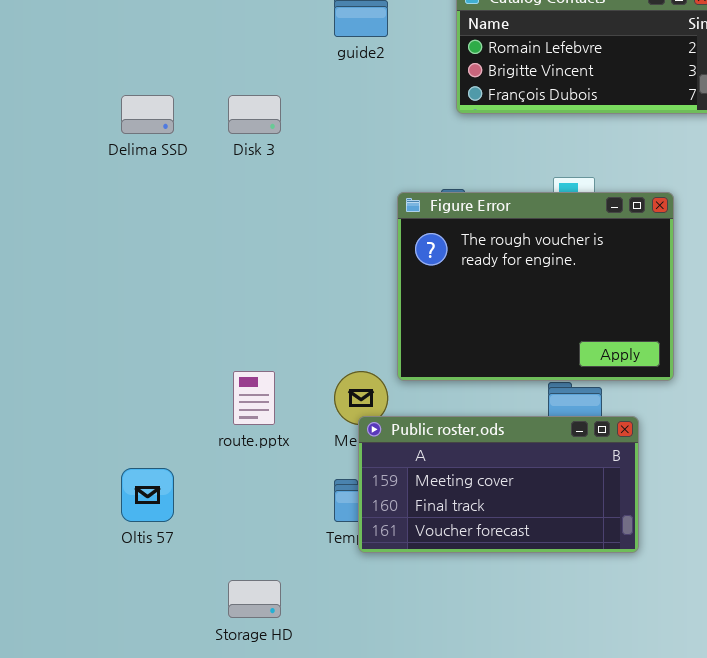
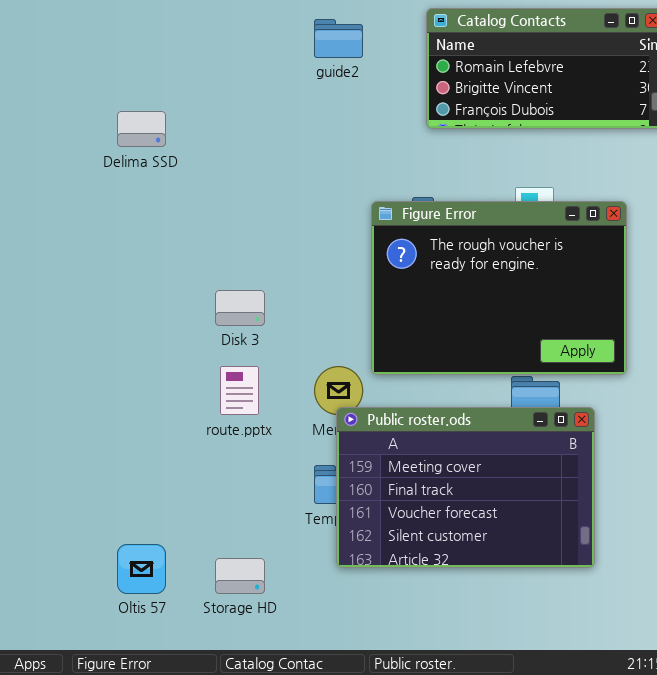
Disk 3: [228,95,281,134] -> [215,290,265,326], moved
Public roster.ods: [358,416,639,553] -> [336,407,595,568], resized
Oltis 57: [121,468,174,522] -> [117,544,166,594], moved

